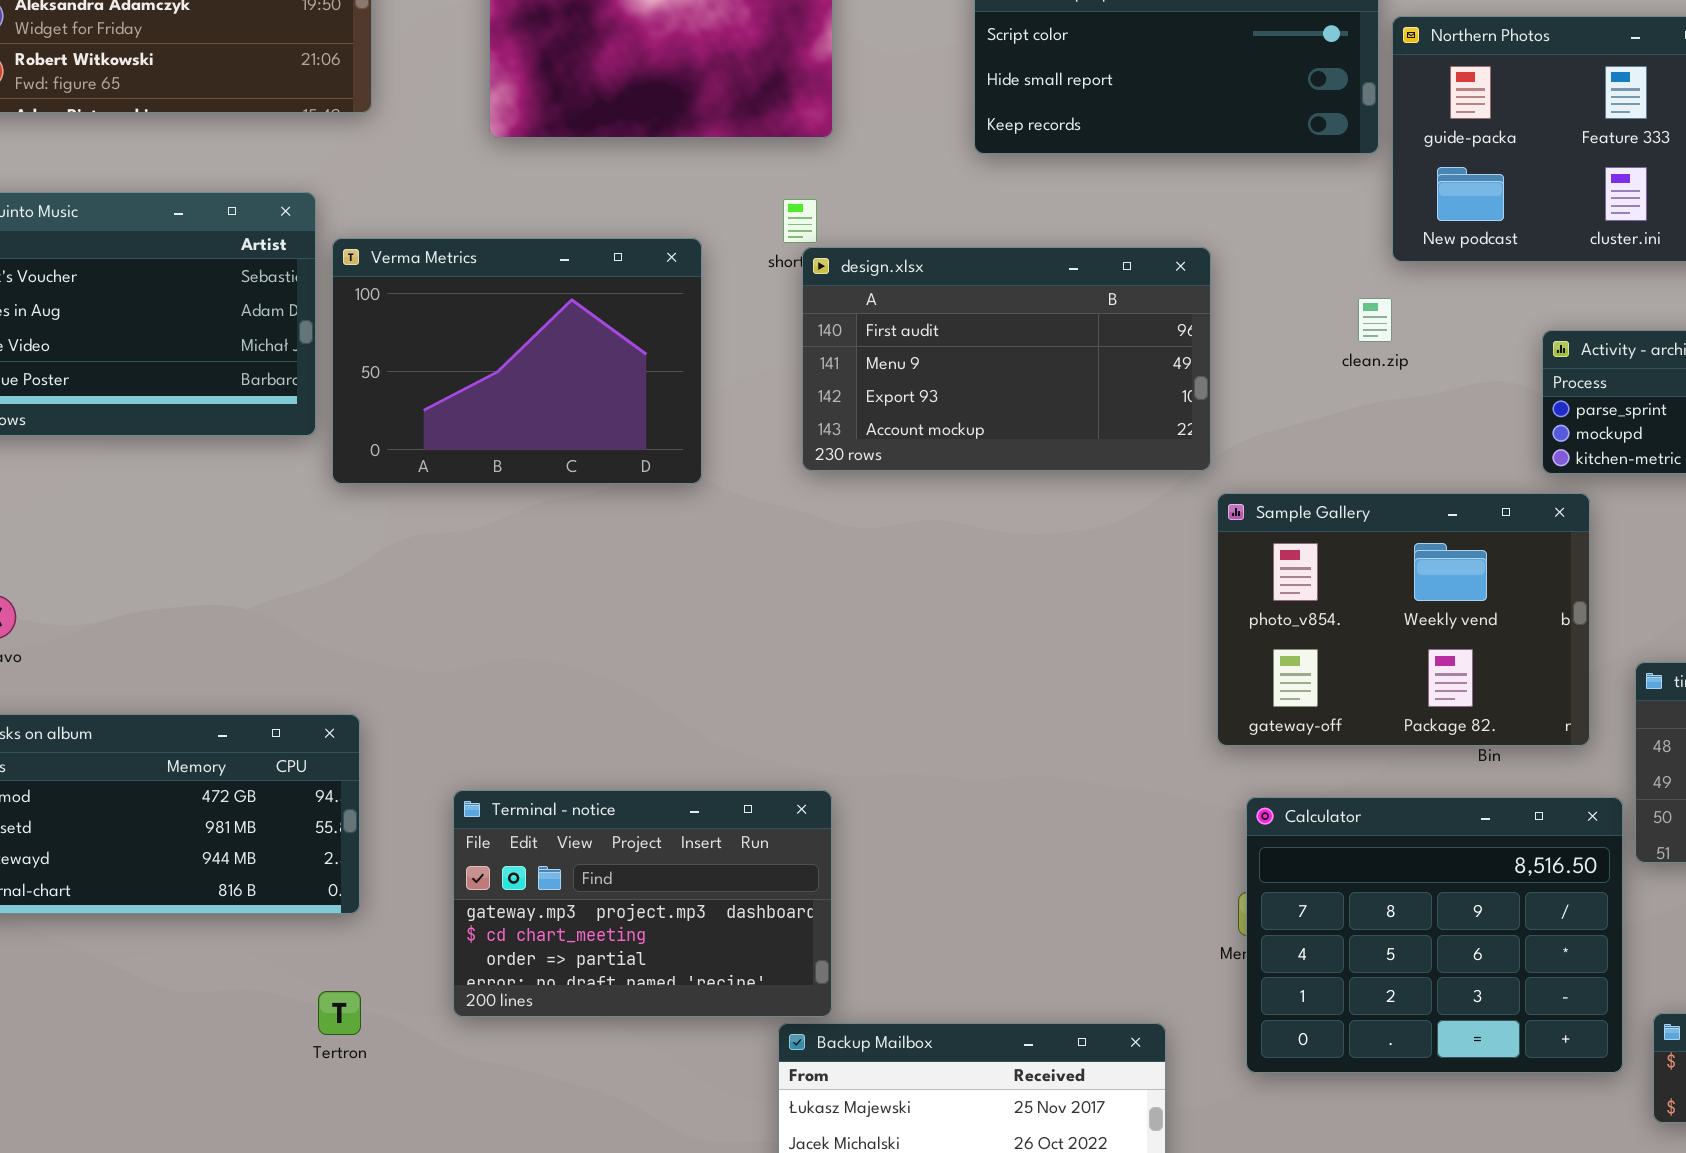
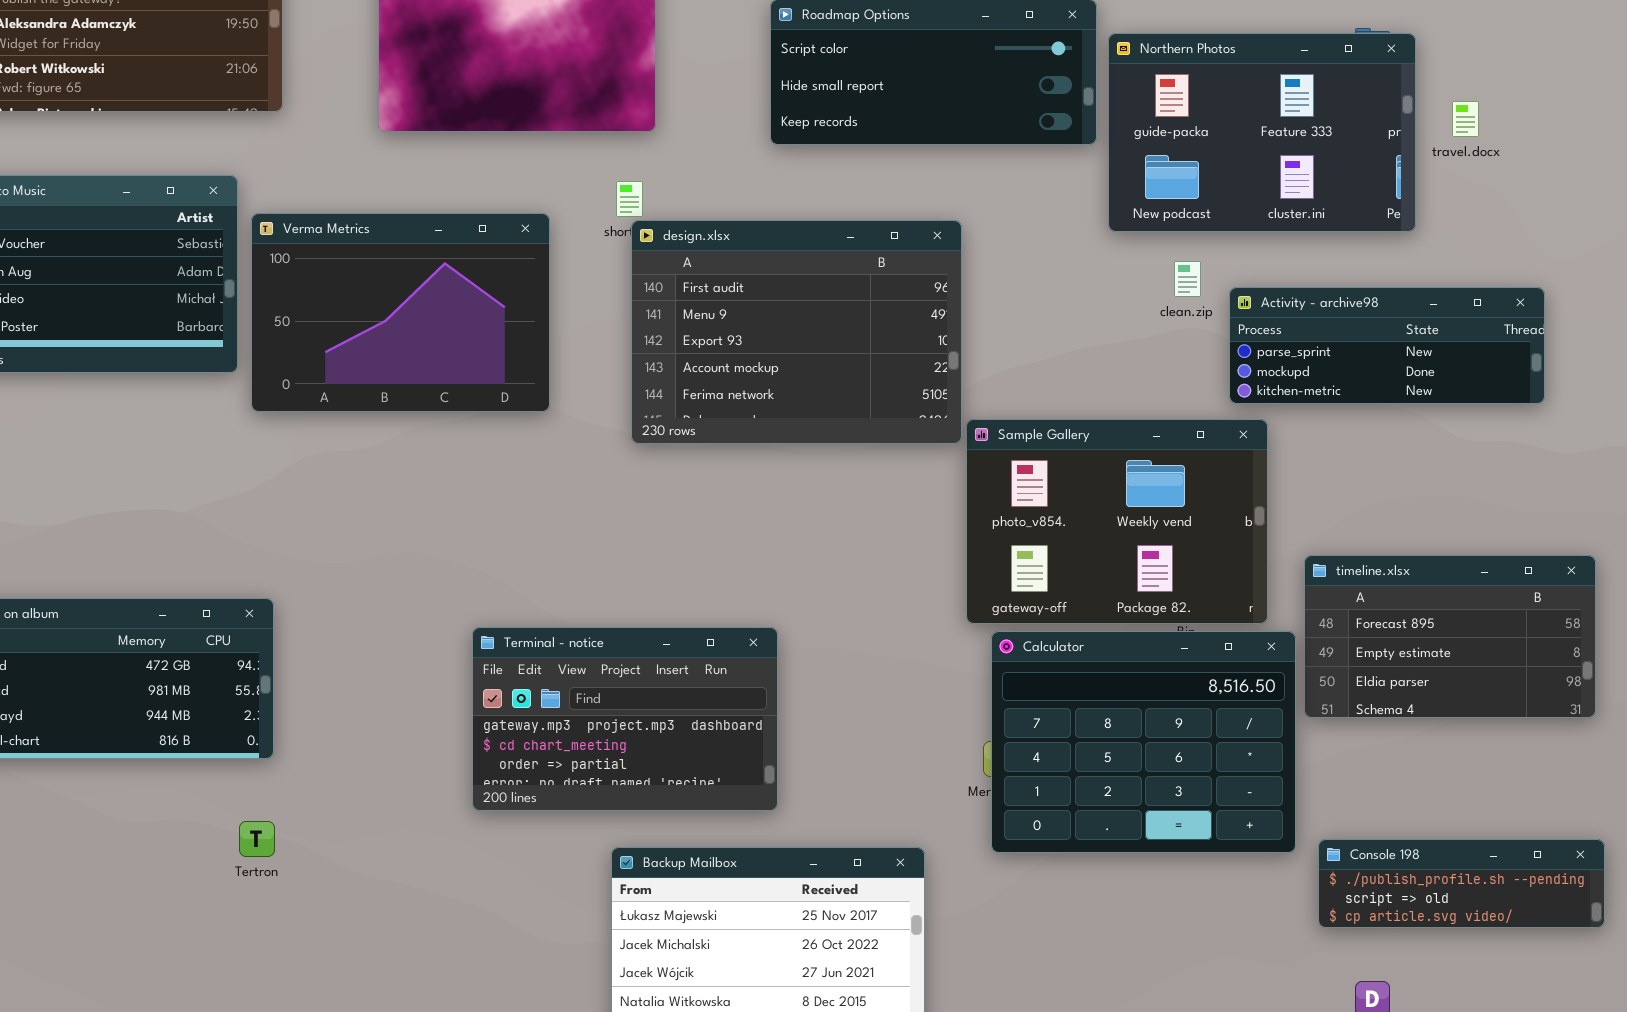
design.xlsx: [802,247,1211,471] -> [631,220,962,444], resized
clean.zip: [1358,298,1392,342] -> [1174,261,1201,297], moved
Terminal - notice: [453,790,832,1017] -> [472,627,778,811], moved
Calculator: [1246,797,1623,1073] -> [991,631,1296,853], moved

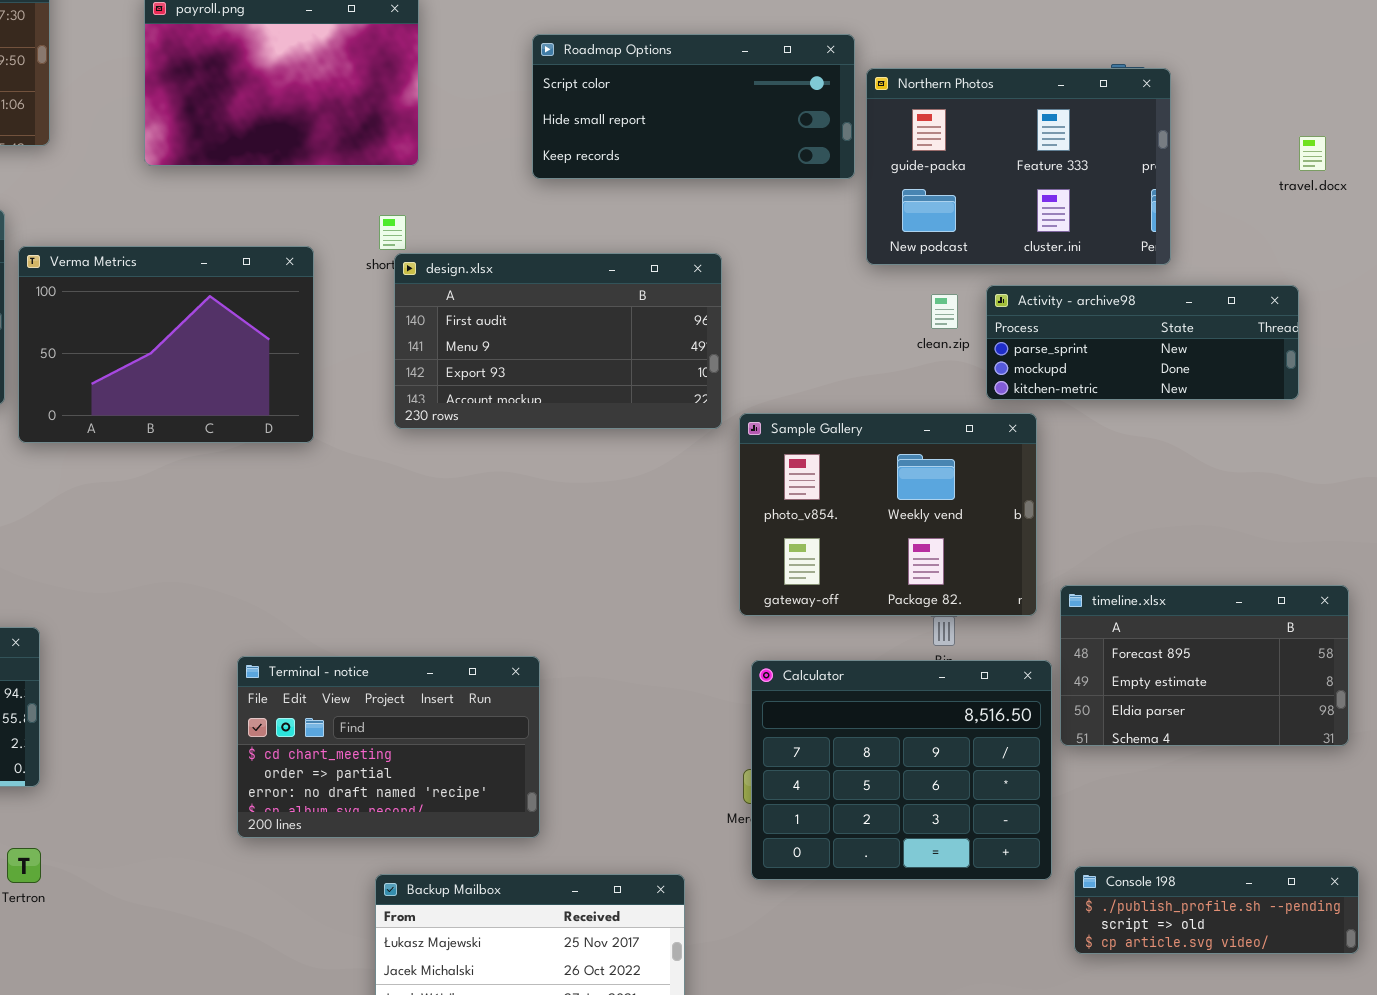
travel.docx: [1452,101,1479,137] -> [1299,136,1326,171], moved
design.xlsx: [631,220,962,444] -> [394,253,722,429], resized
Activity - archive98: [1229,287,1545,404] -> [986,285,1299,400], moved
Sample Gallery: [966,419,1268,624] -> [739,413,1037,616], moved
Terminal - notice: [472,627,778,811] -> [237,656,540,838], scrolled down 1 row

